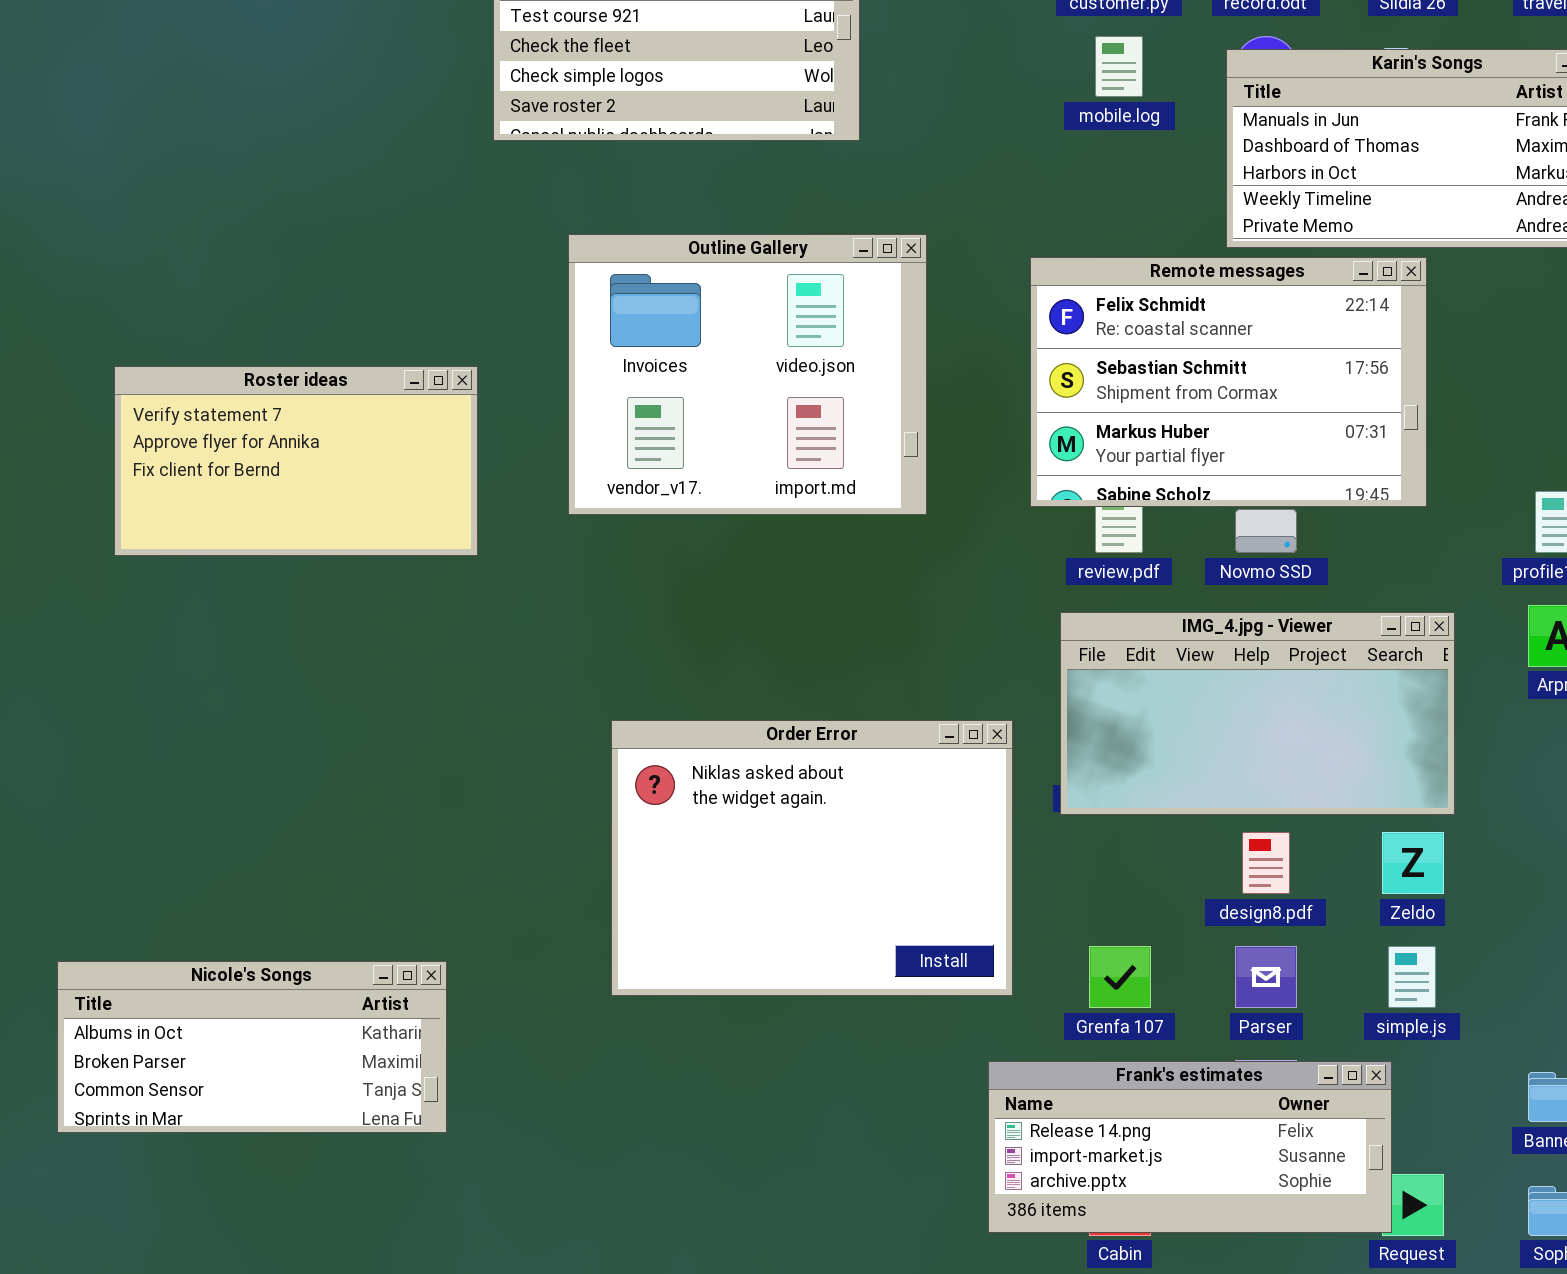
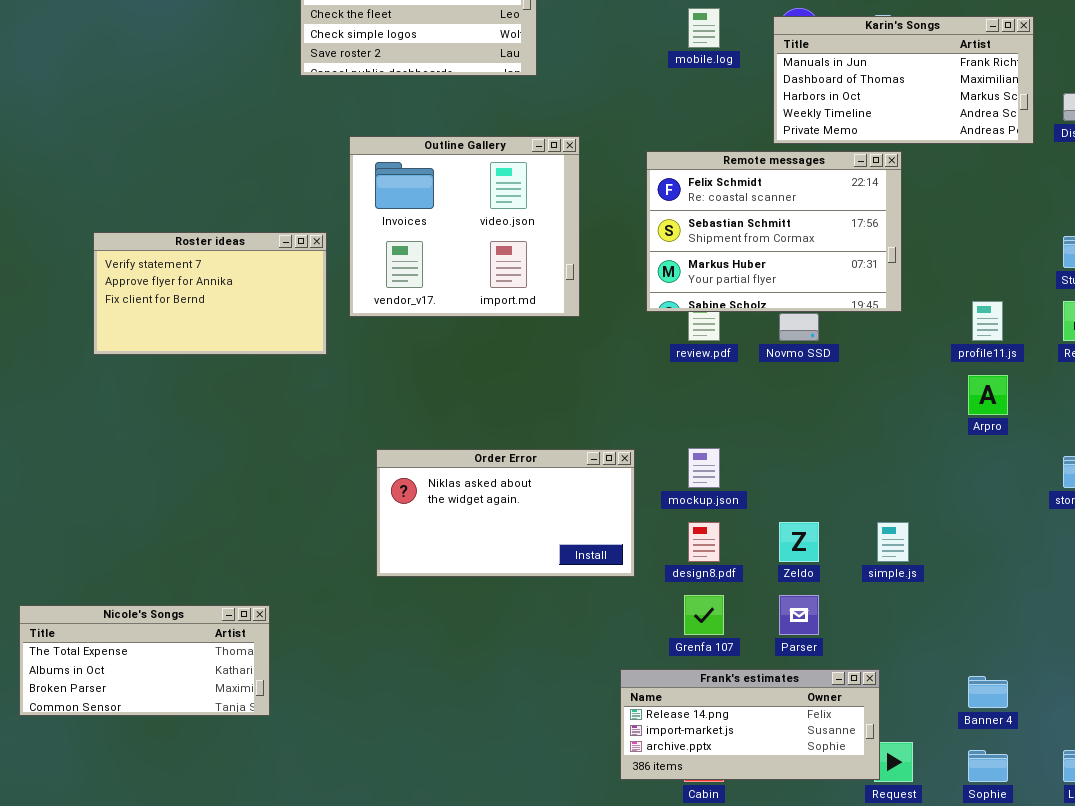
Roster ideas: [114,366,478,556] -> [93,232,327,355], moved
IMG_4.jpg - Viewer: [1060,612,1455,815] -> none, closed
Order Error: [611,720,1013,996] -> [376,449,635,577], resized
design8.pdf: [1242,832,1290,894] -> [688,522,720,562], moved
Zeldo: [1382,832,1444,894] -> [779,522,819,562], moved
simple.js: [1388,946,1436,1008] -> [877,522,909,562], moved
Nicole's Songs: [57,961,447,1133] -> [19,605,270,716], scrolled up 1 row

